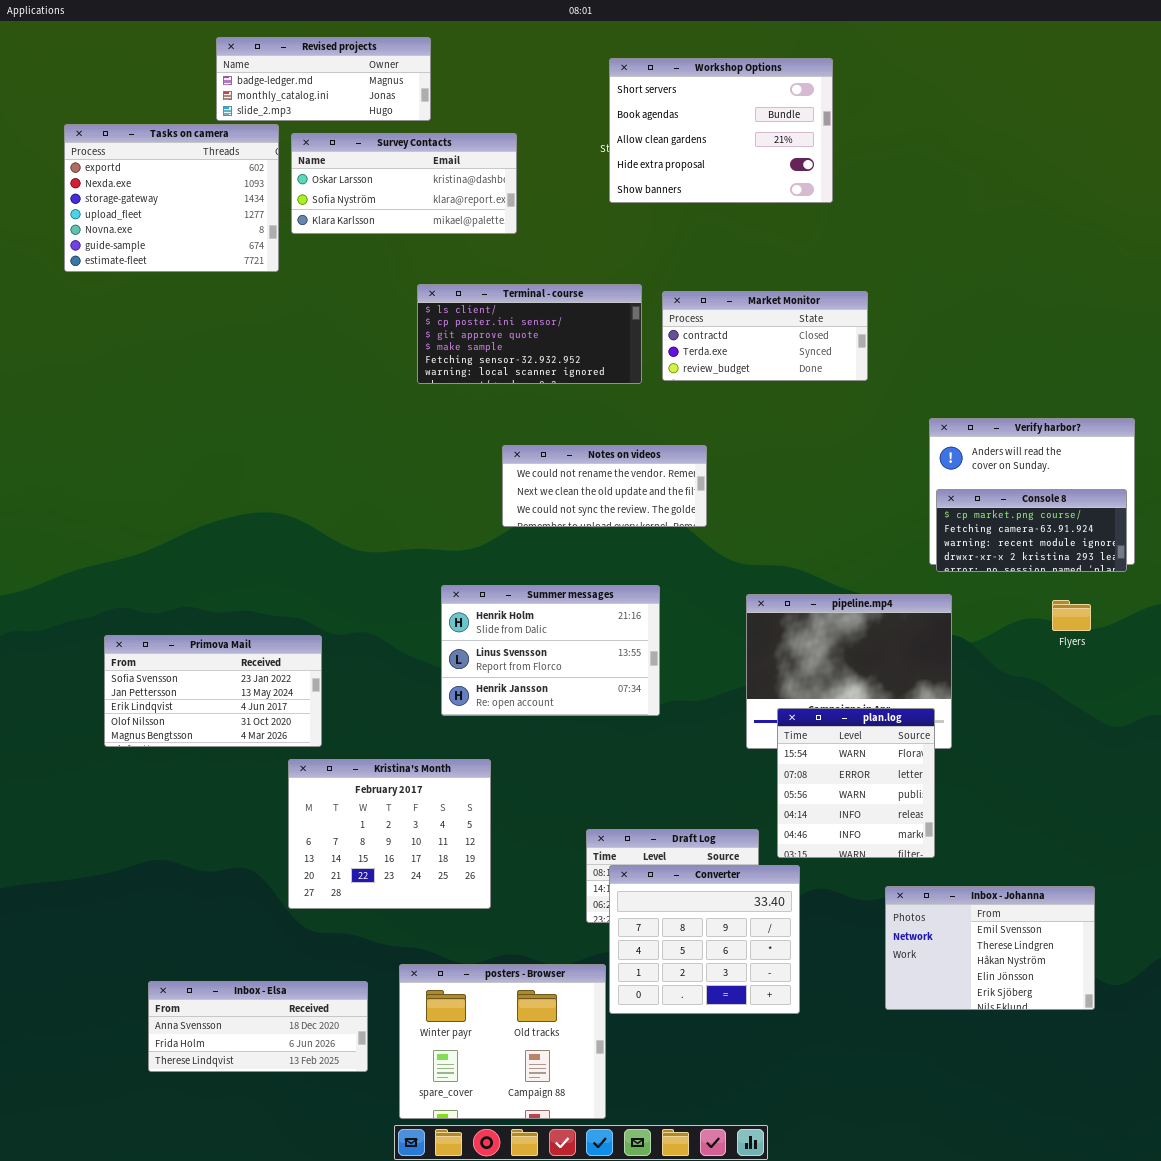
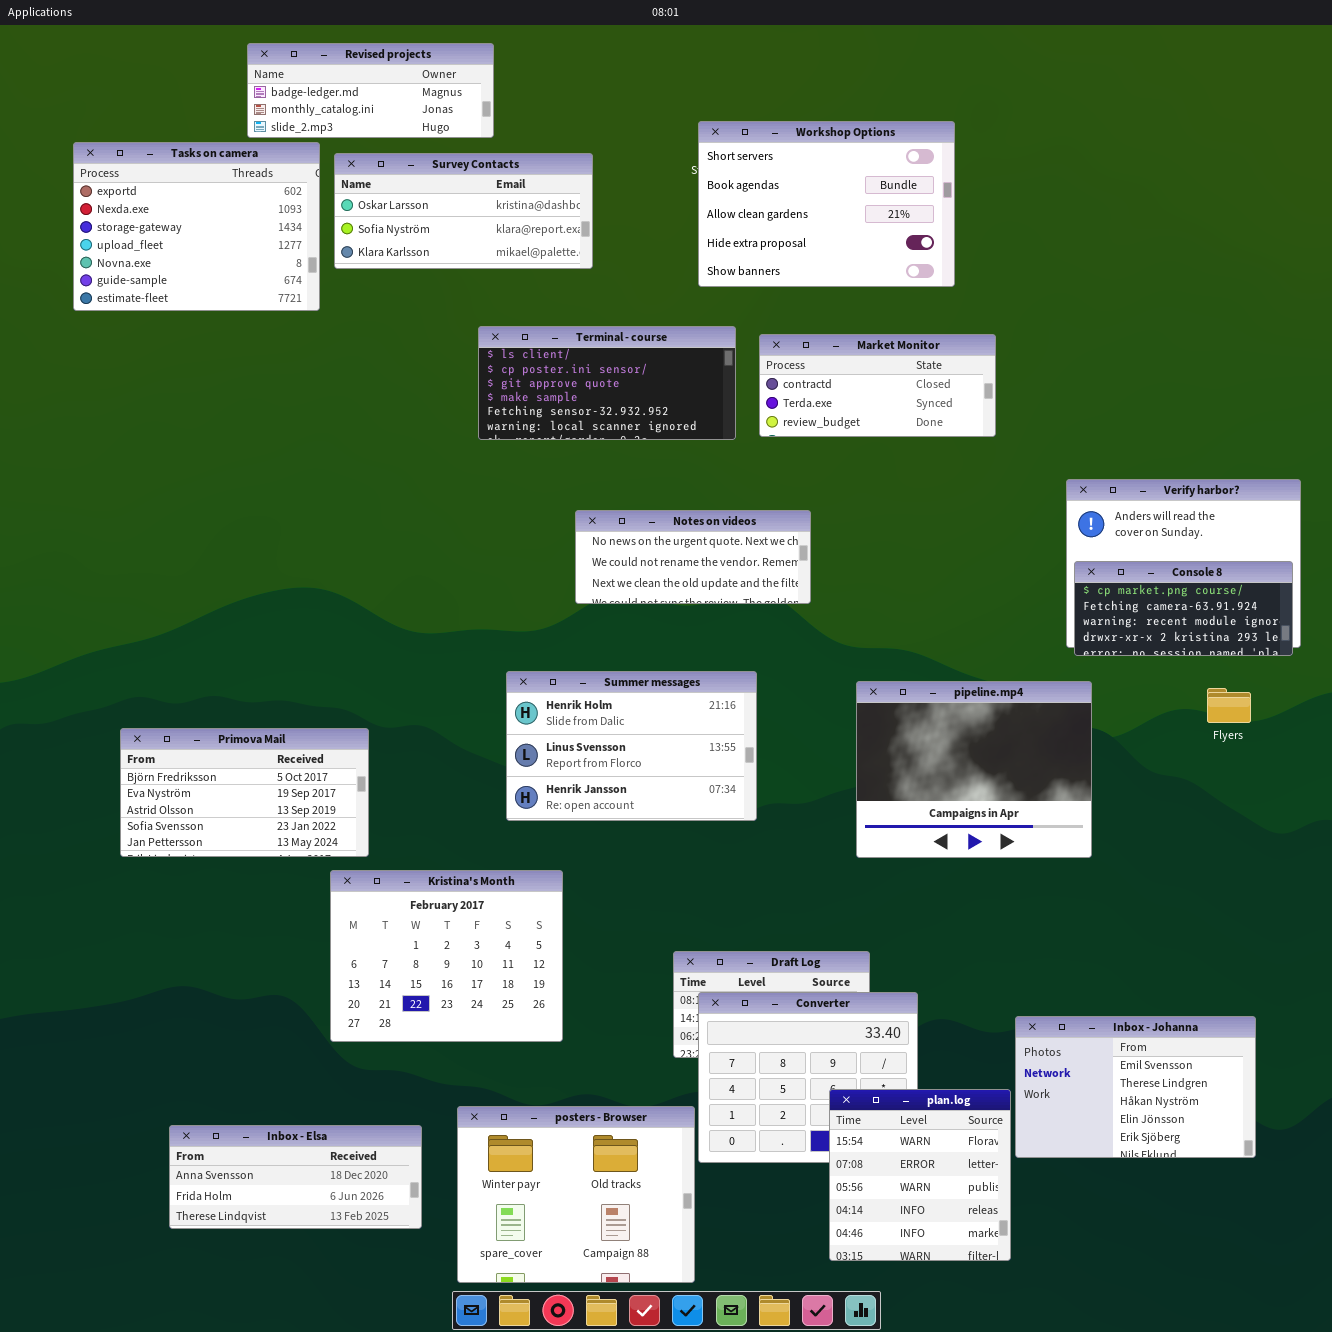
Workshop Options: [609,58,833,203] -> [698,121,955,287], moved
Notes on videos: [502,445,707,527] -> [575,510,811,604], scrolled up 1 row
Primova Mail: [104,635,322,747] -> [120,728,369,857], scrolled up 3 rows
plan.log: [777,708,935,858] -> [829,1089,1011,1261], moved

